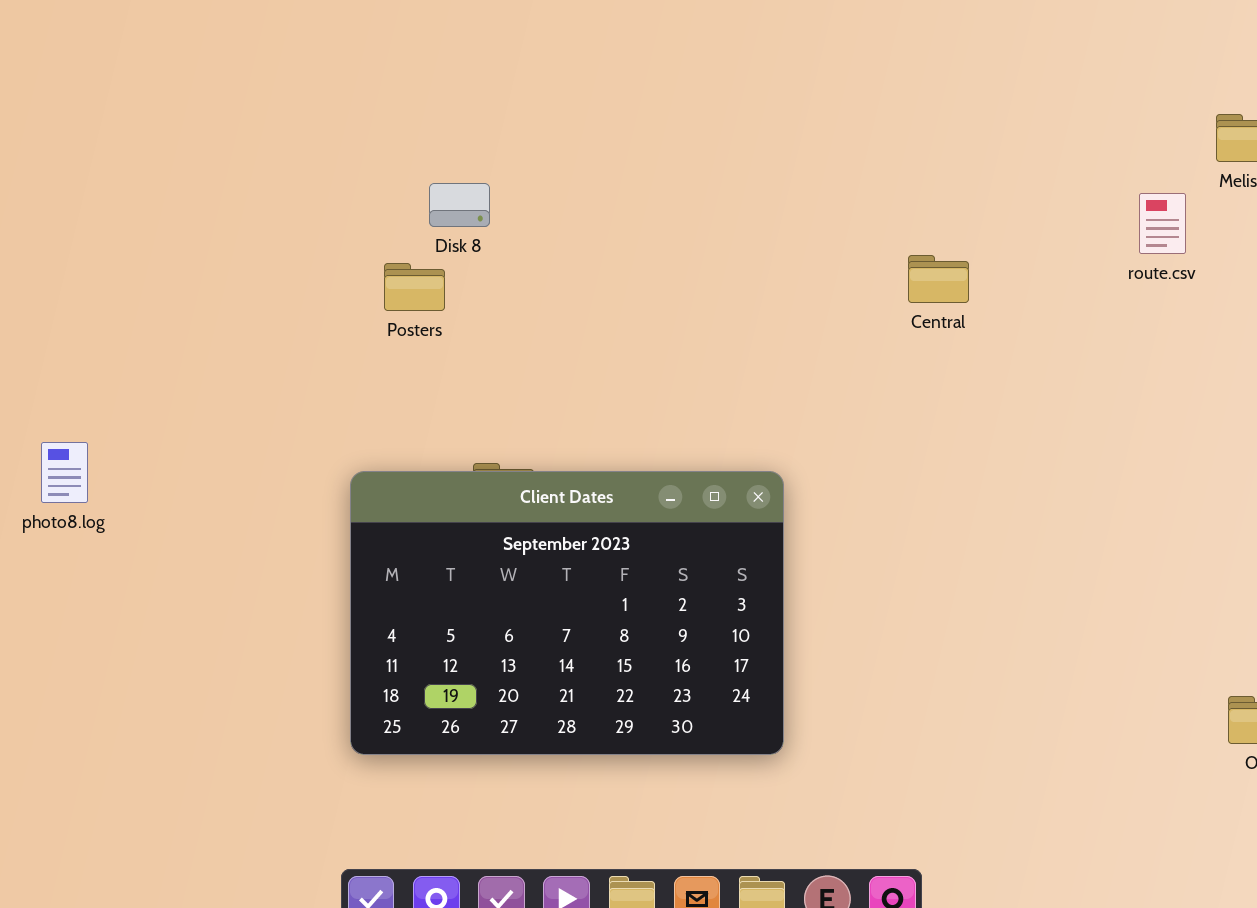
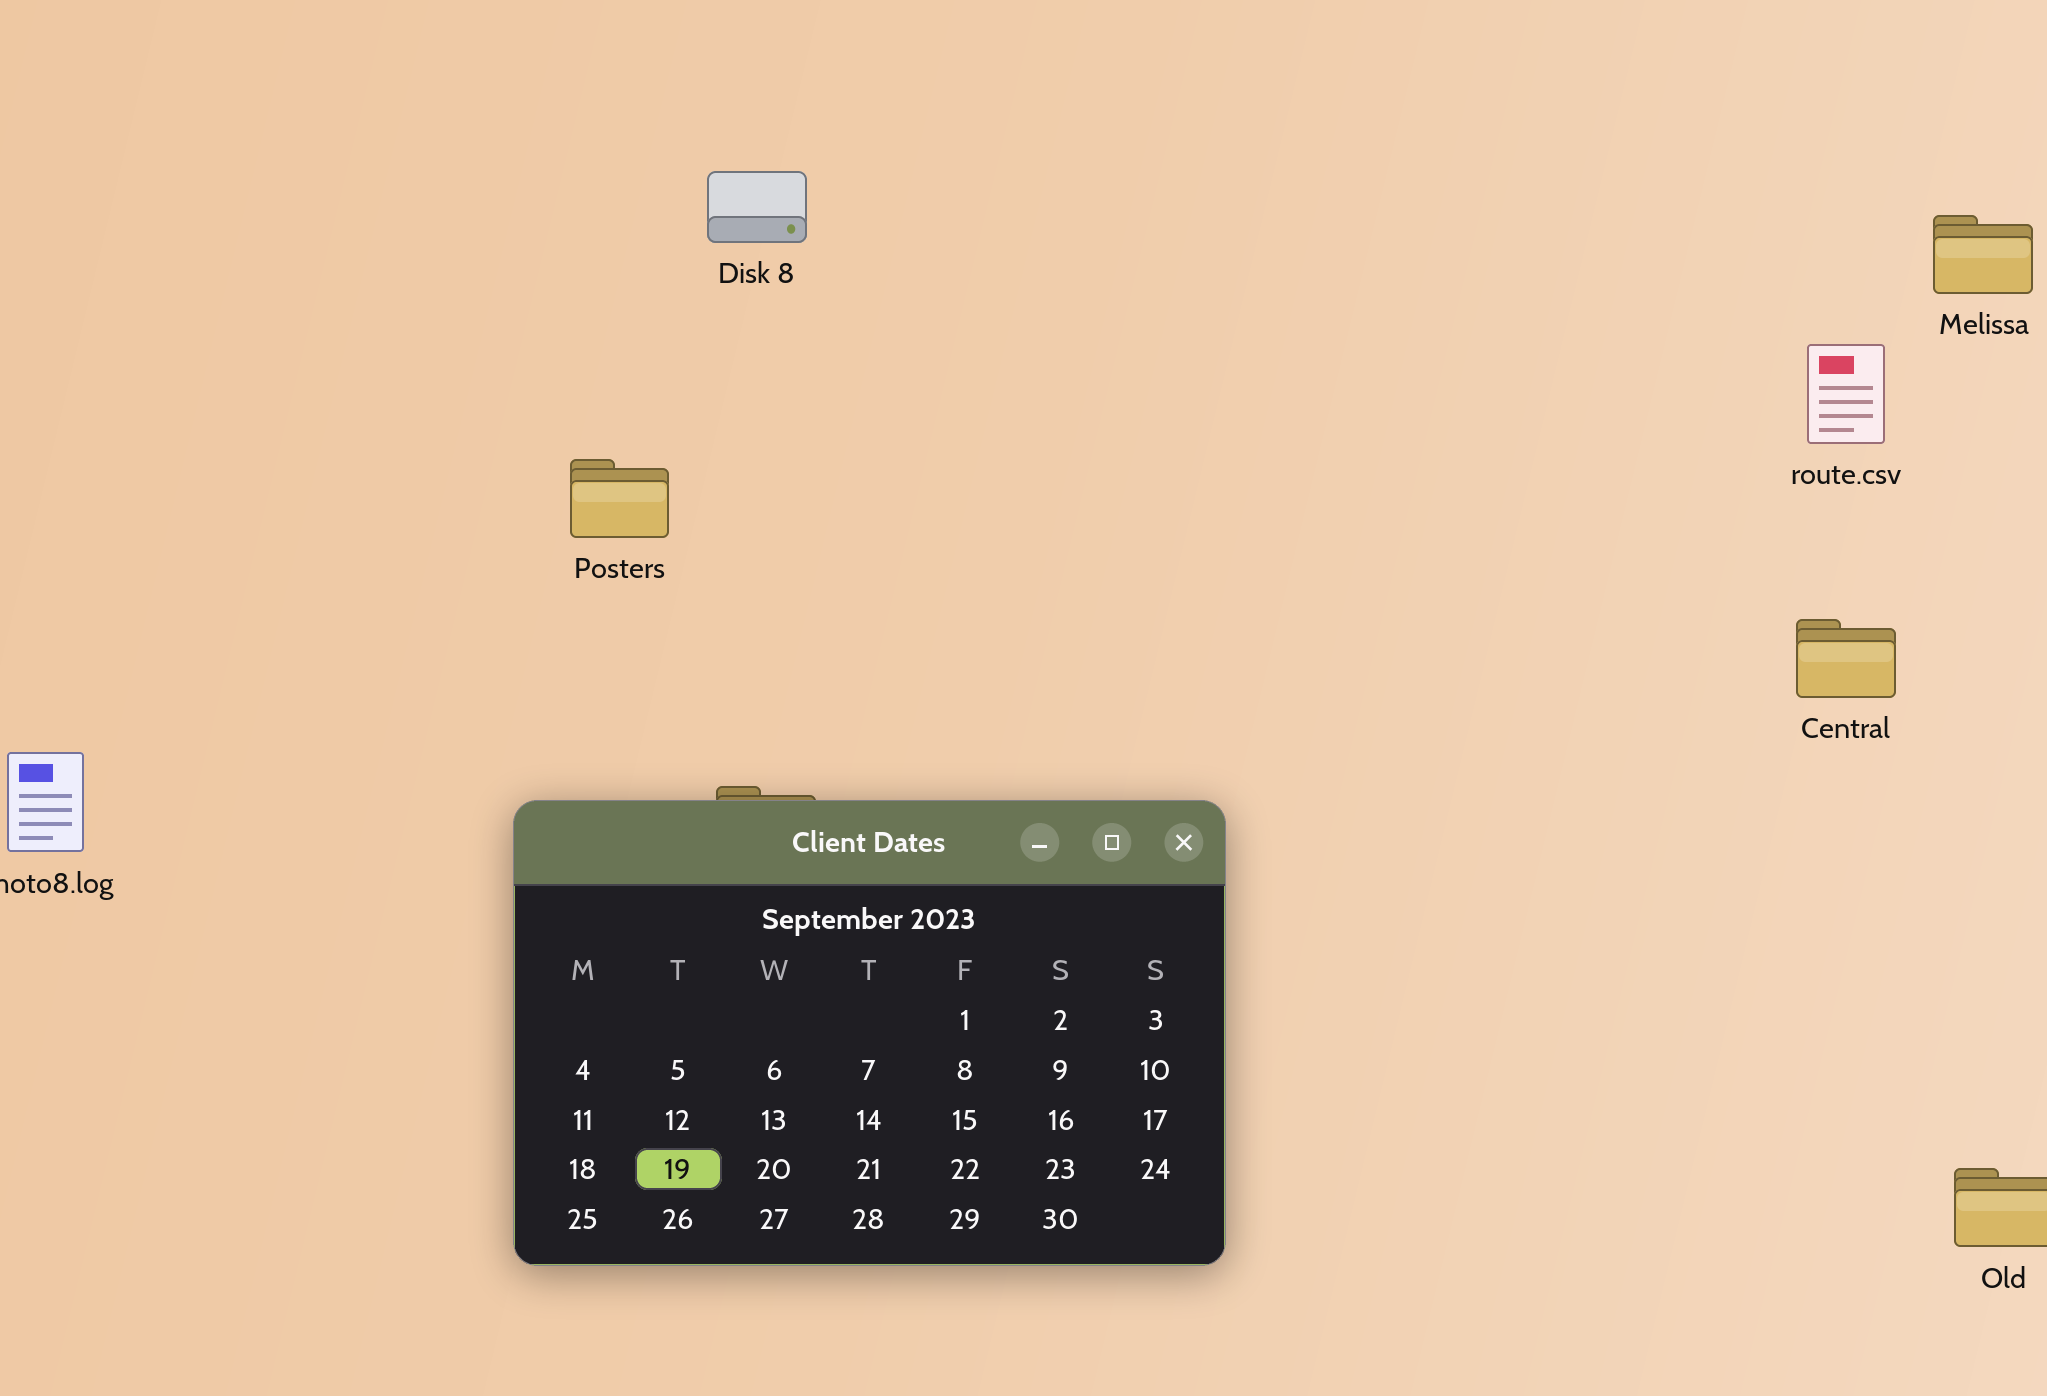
Disk 8: [429,183,490,227] -> [707,171,807,243], moved
Central: [908,255,969,303] -> [1796,619,1896,698], moved

